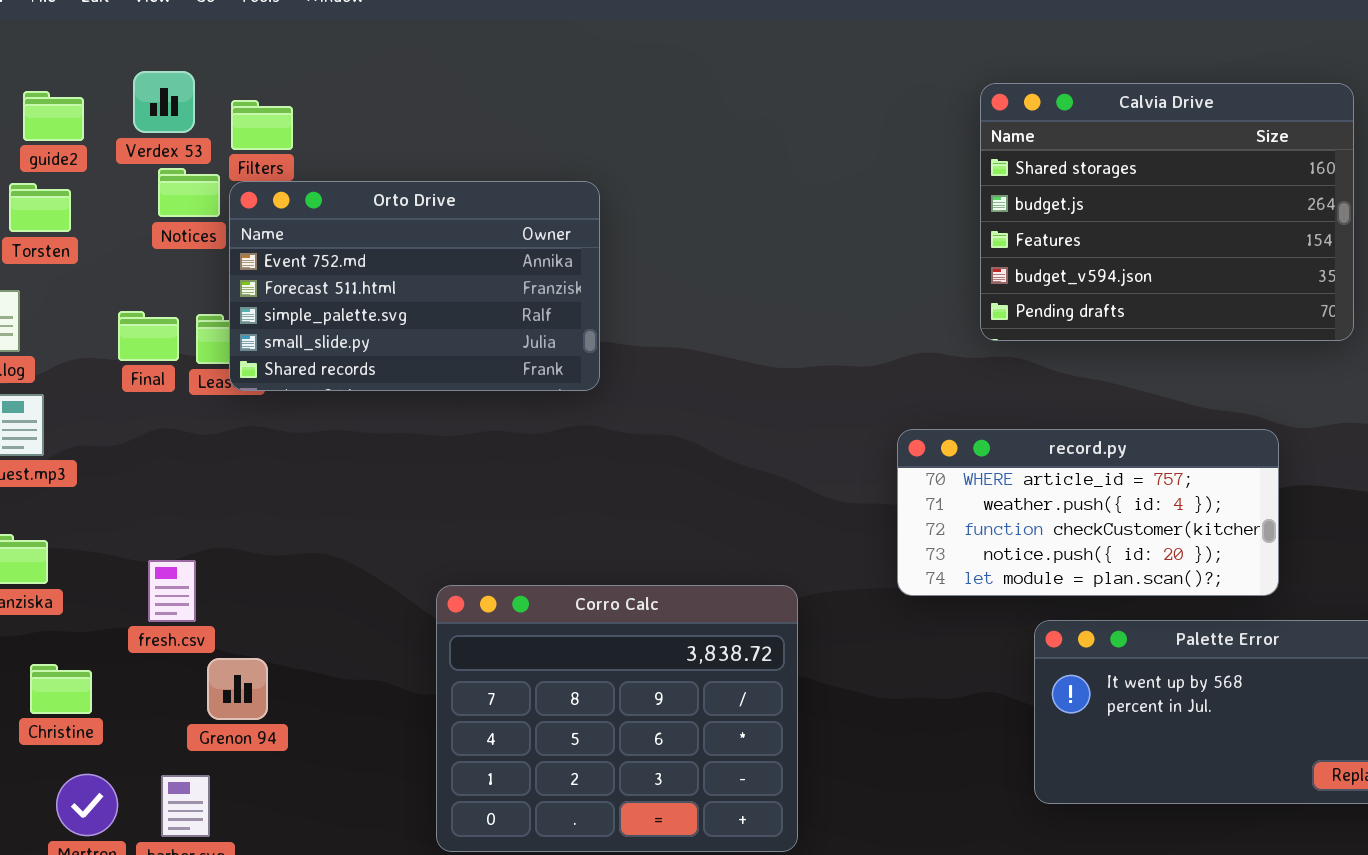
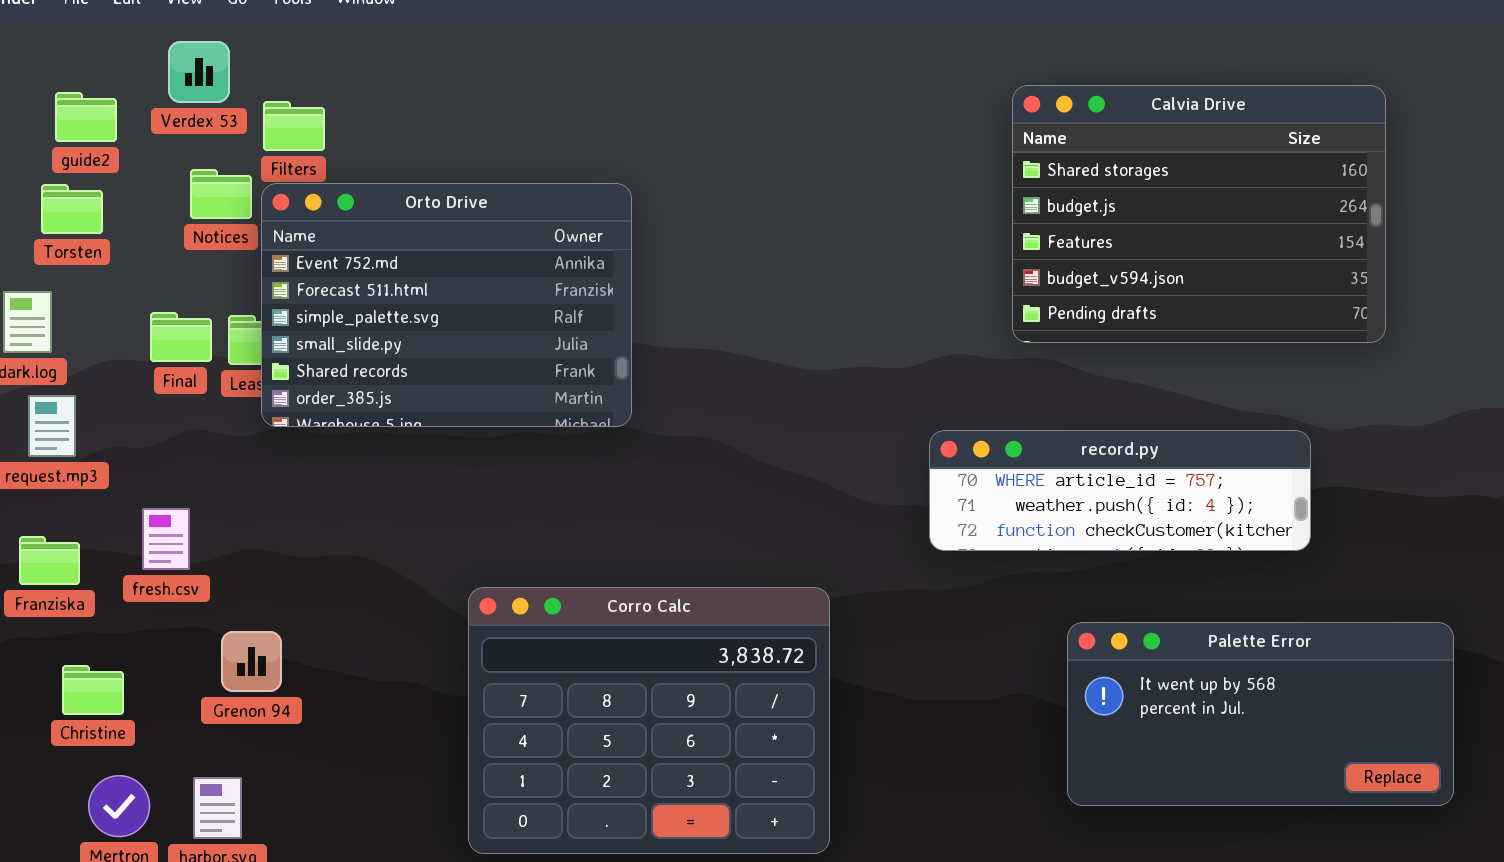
Verdex 53: [133,71,195,133] -> [168,41,230,103], moved
Orto Drive: [229,181,600,391] -> [261,183,632,427], resized
record.py: [897,429,1279,596] -> [929,430,1311,551], resized
fresh.csv: [148,560,196,622] -> [142,508,190,570], moved
Grenon 94: [207,658,268,720] -> [221,631,282,692], moved

